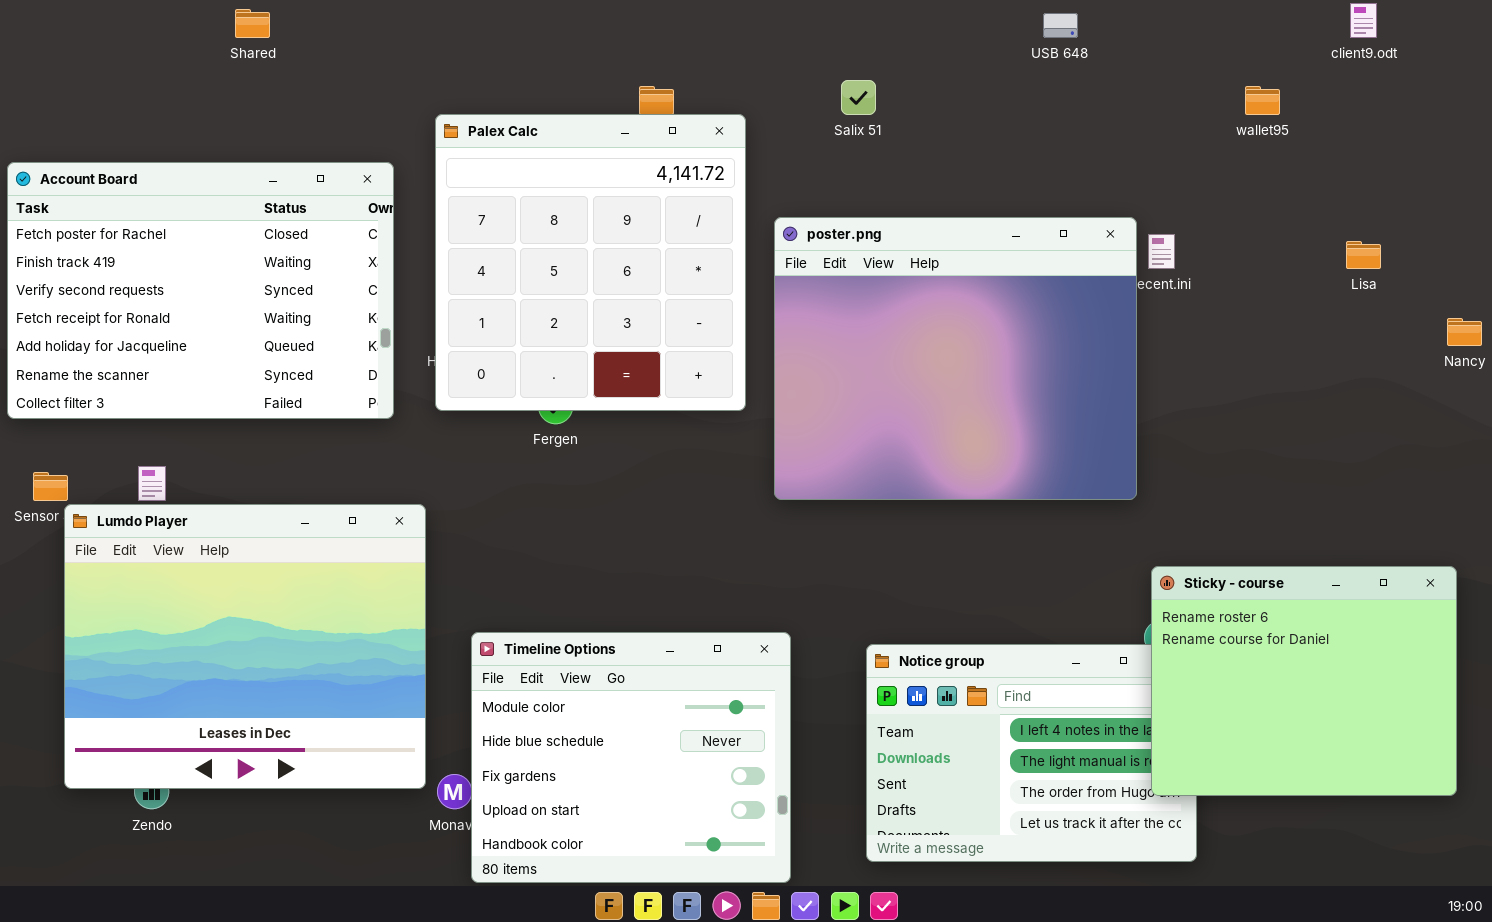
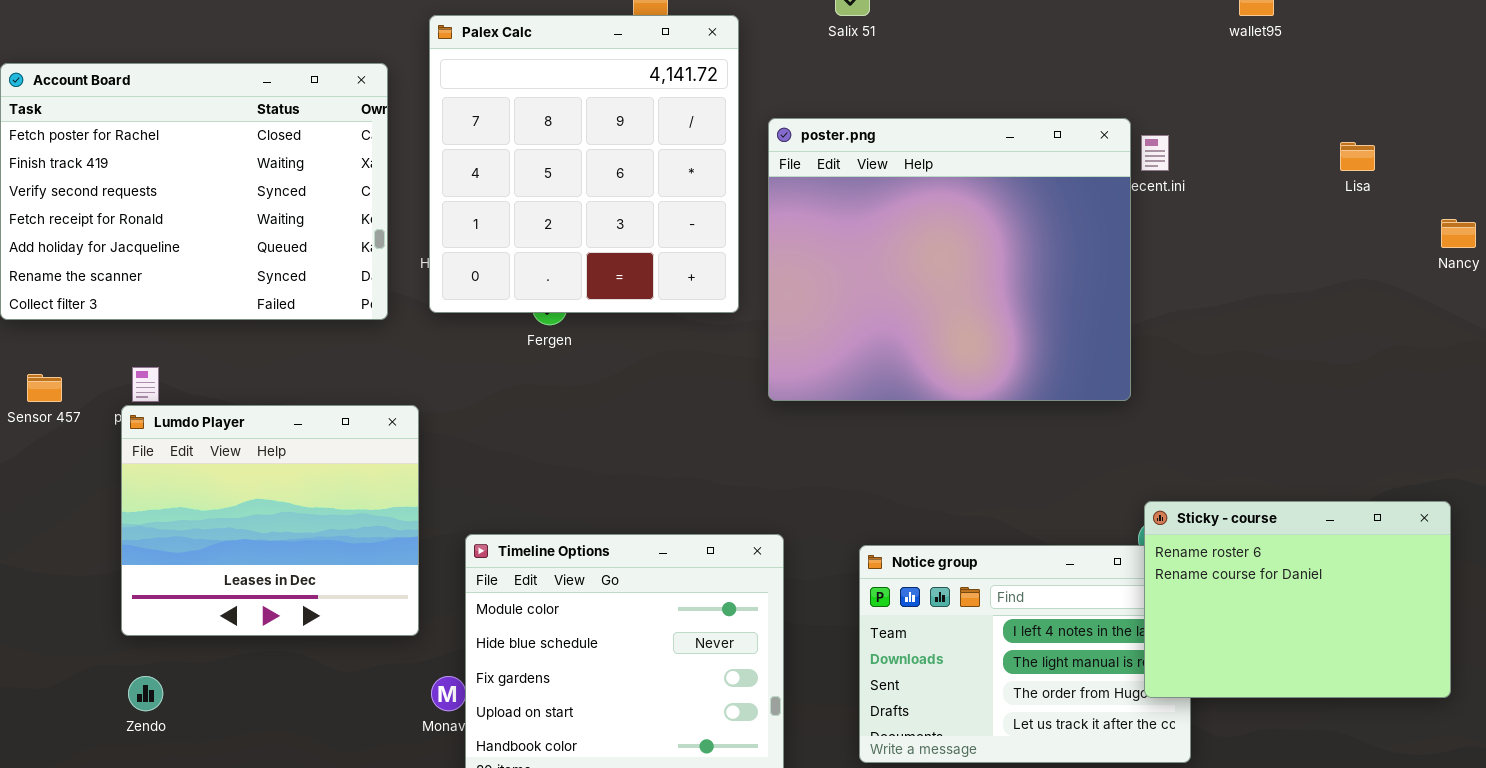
Lumdo Player: [64,504,426,789] -> [121,405,419,636], resized
Sticky - course: [1151,566,1457,796] -> [1144,501,1451,698], resized

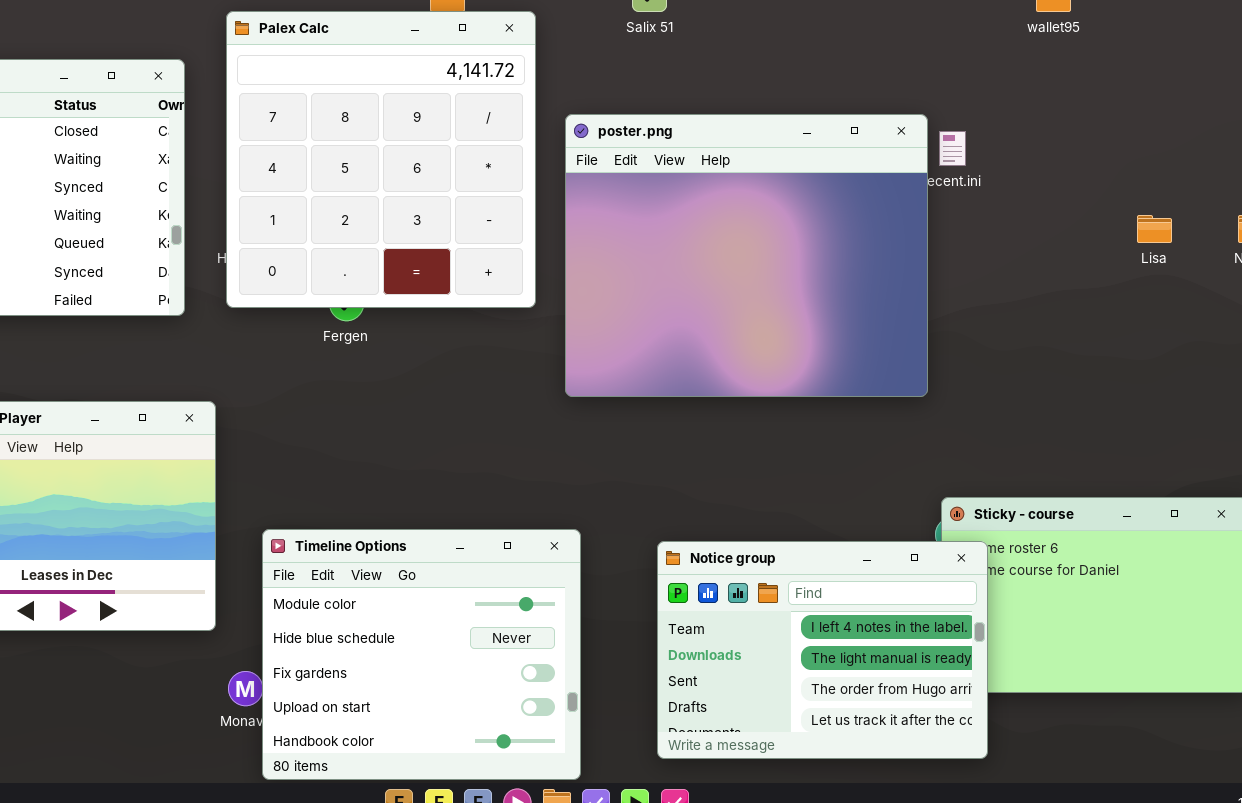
Lisa: [1340,142,1375,171] -> [1137,215,1172,243], moved
Notice group: [859,545,1191,763] -> [657,541,988,759], raised

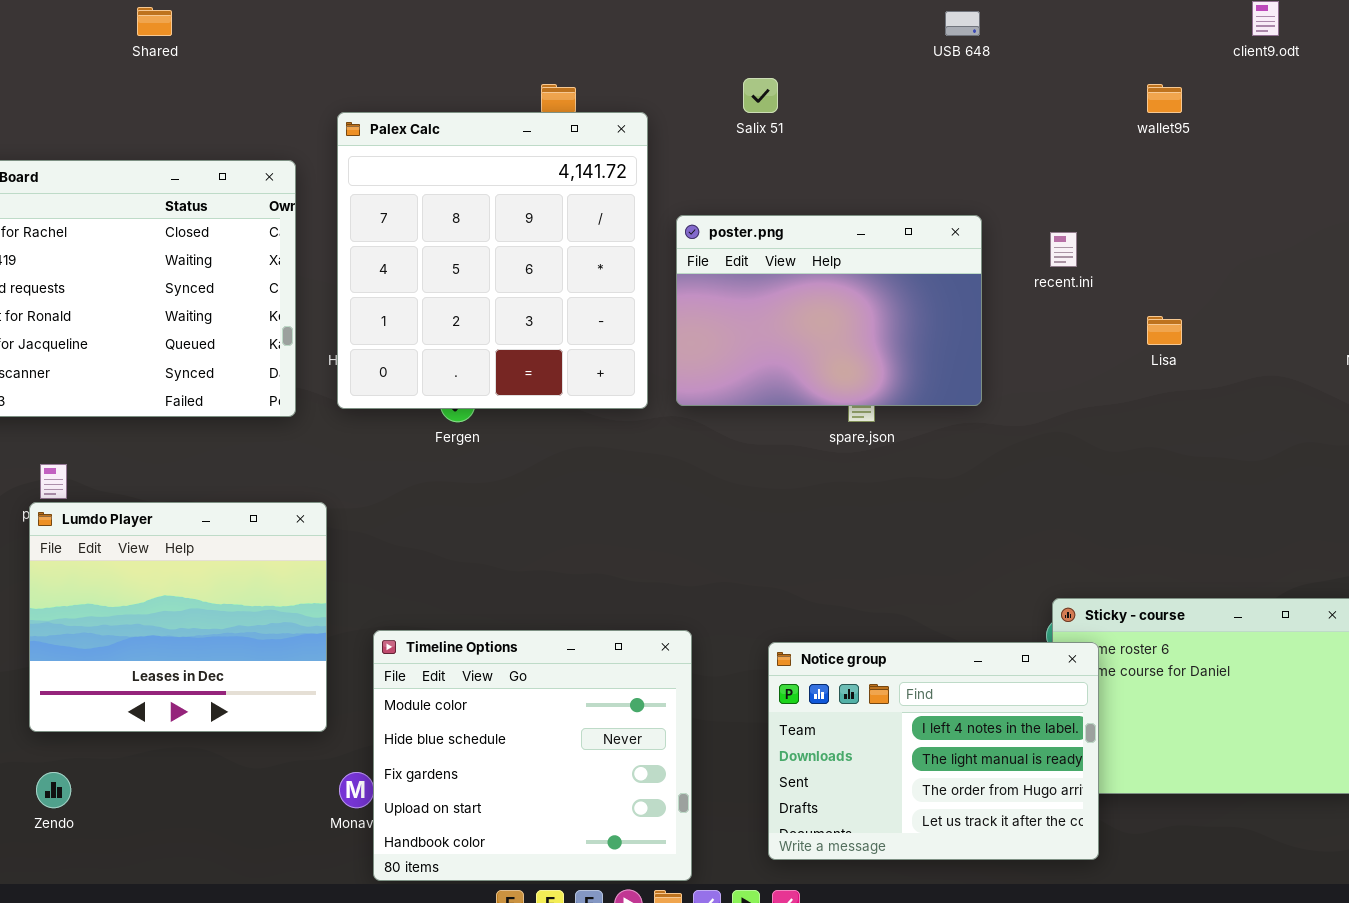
poster.png: [565,114,928,397] -> [676,215,982,406], resized
Lisa: [1137,215,1172,243] -> [1147,316,1182,345], moved

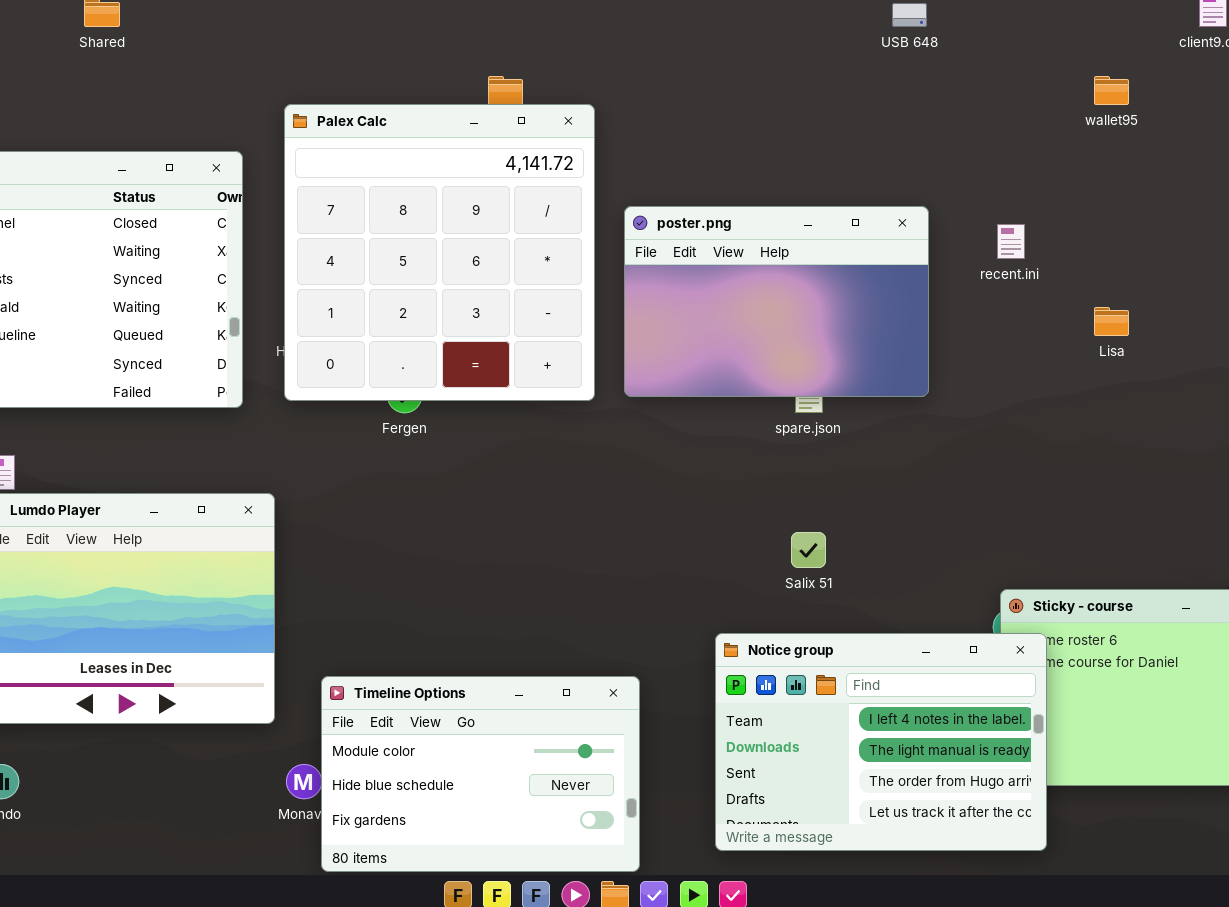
Salix 51: [743,78,778,113] -> [791,532,826,568], moved
Timeline Options: [373,630,692,881] -> [321,676,640,872], resized

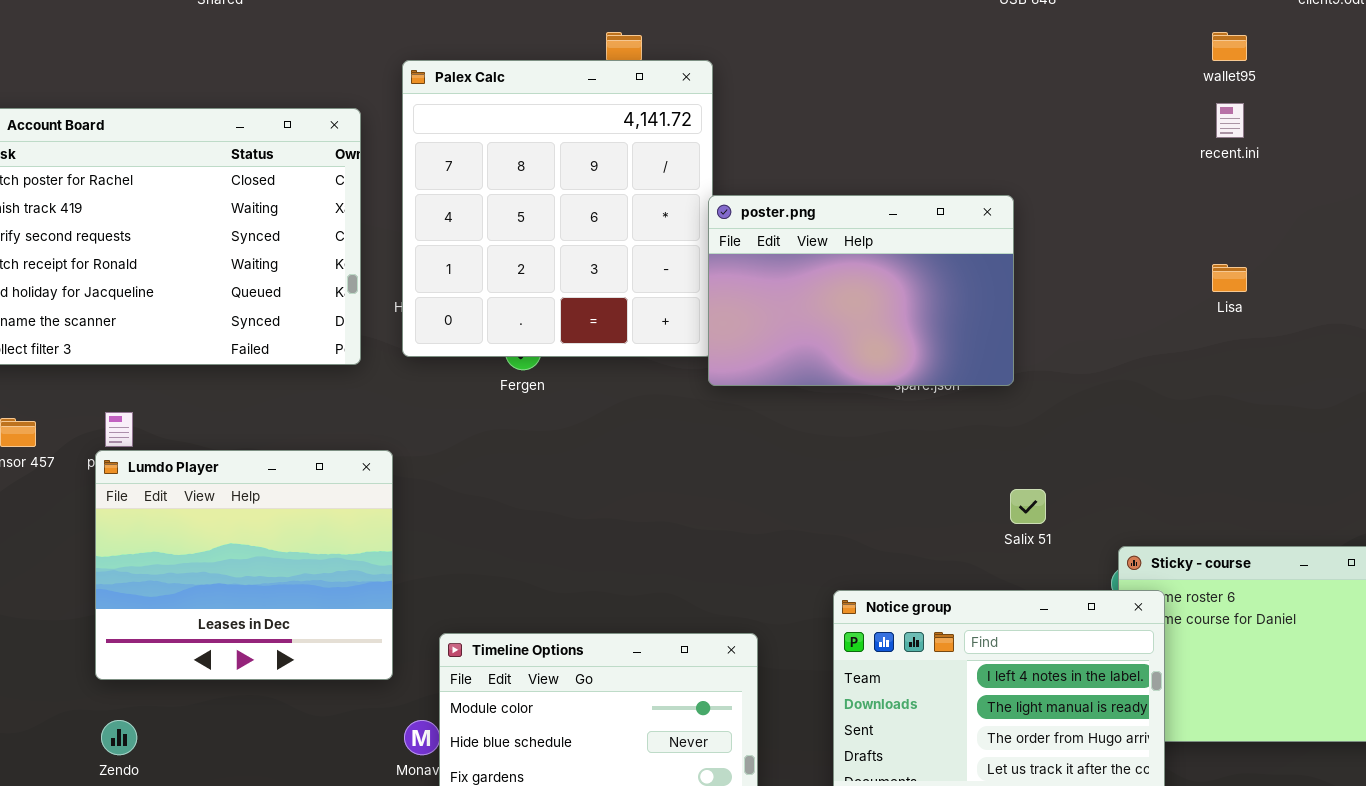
poster.png: [624,206,929,397] -> [708,195,1014,386], moved
recent.ini: [997,224,1025,259] -> [1216,103,1244,138], moved
Salix 51: [791,532,826,568] -> [1010,489,1046,524], moved

